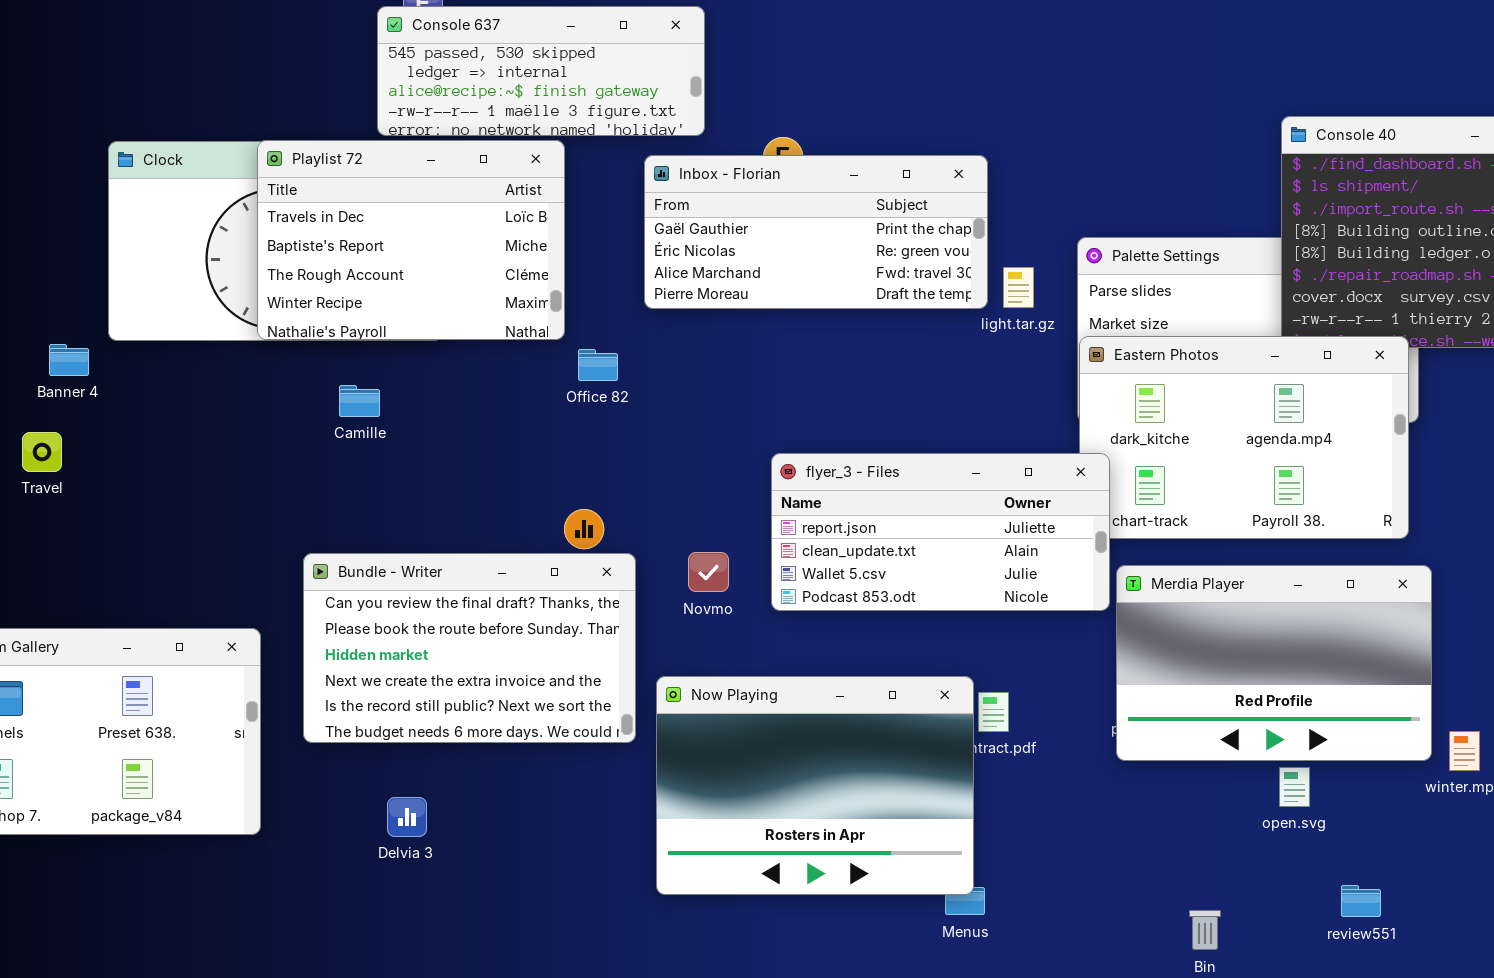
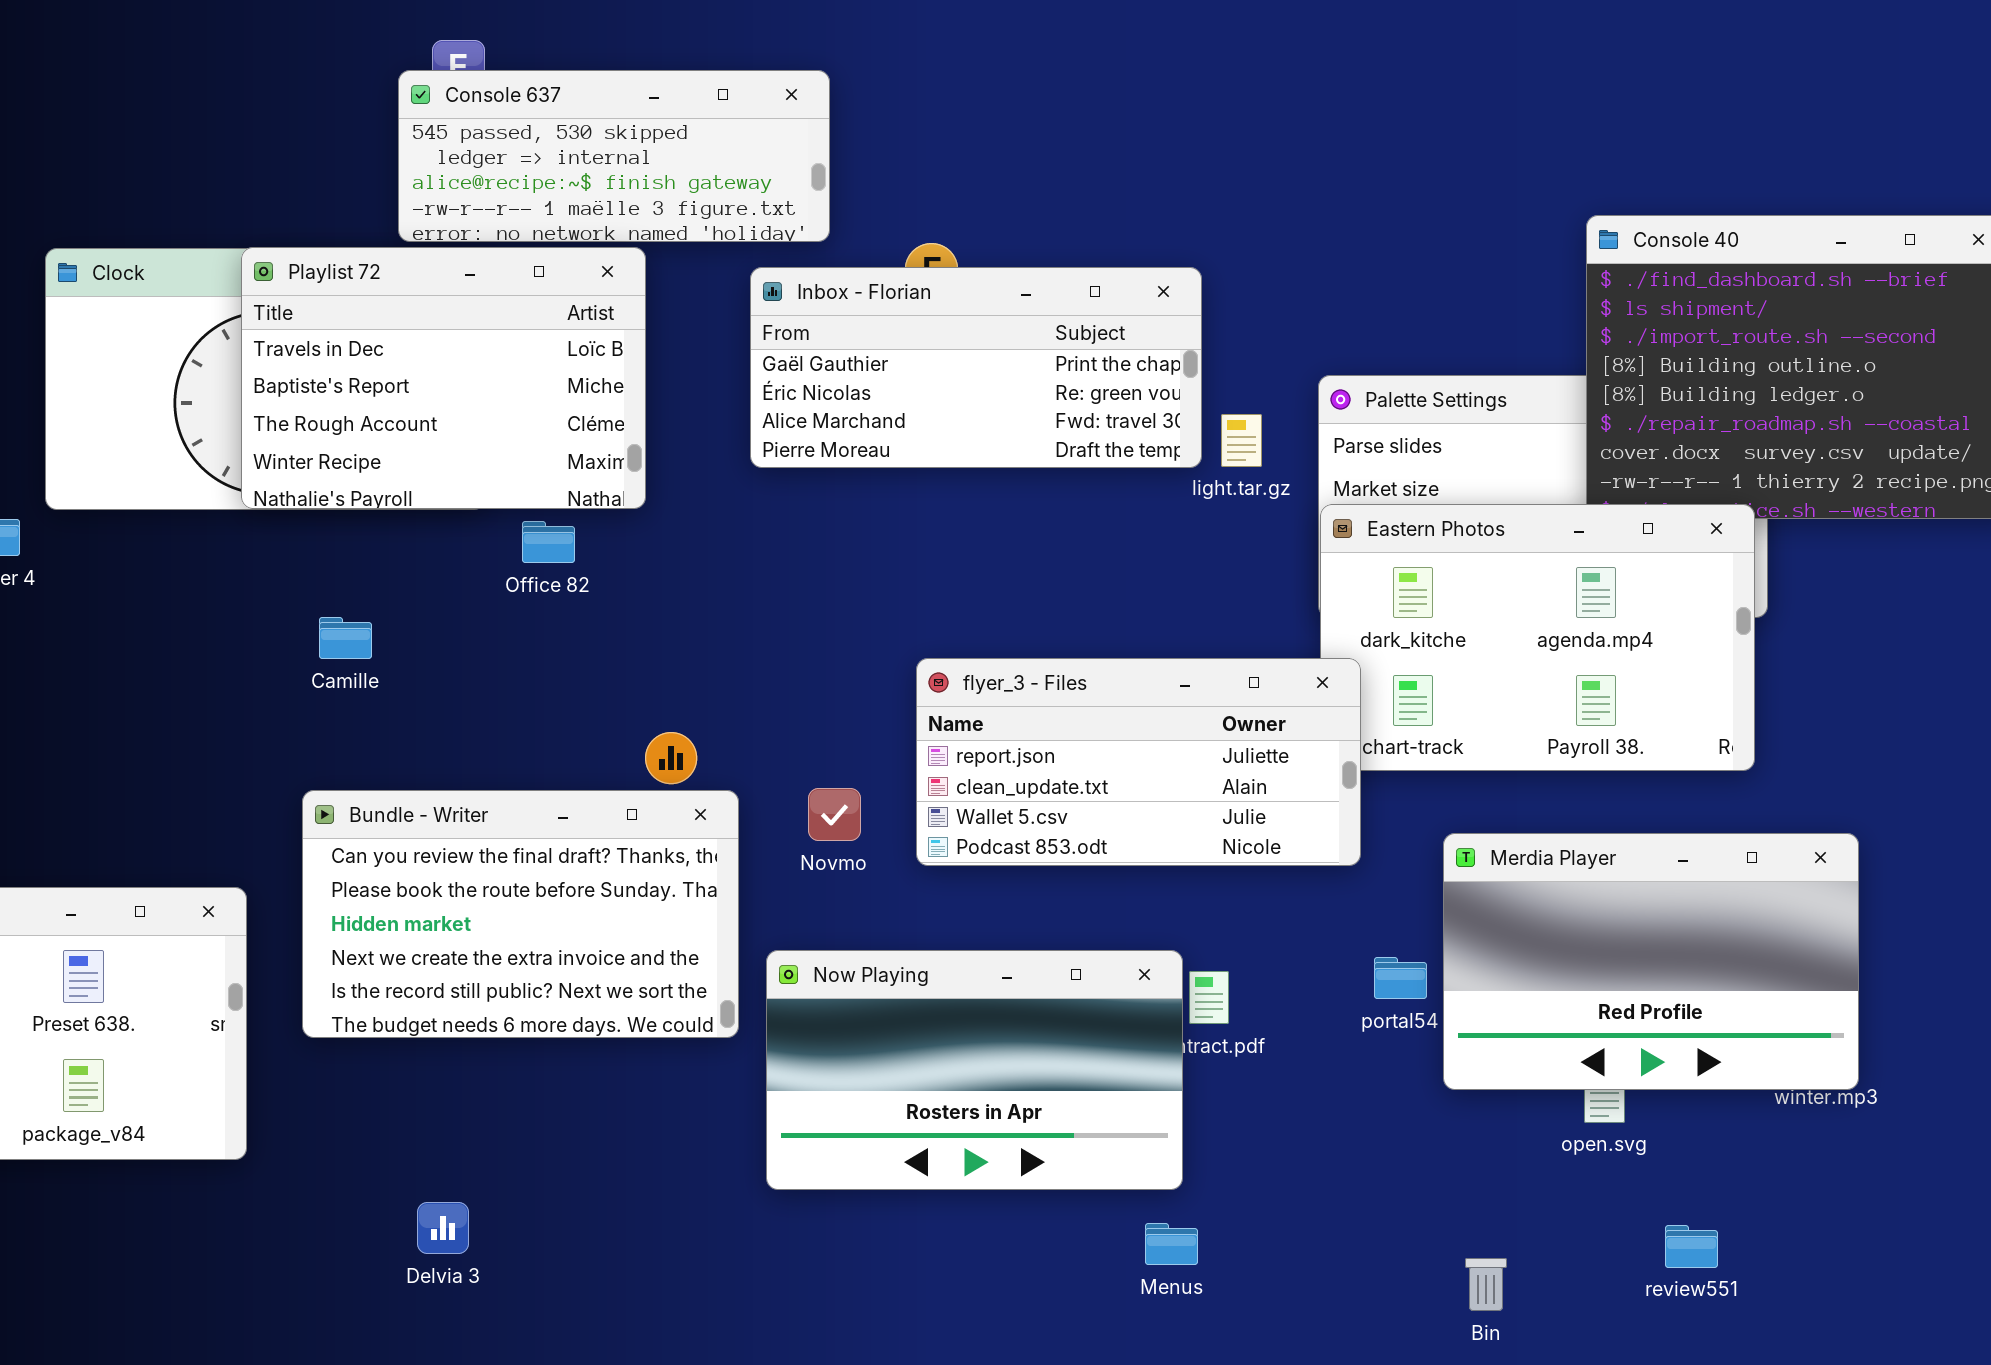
Office 82: [578,349,618,381] -> [522,521,575,563], moved
Camille: [339,385,380,417] -> [319,617,372,659], moved
Merdia Player: [1116,565,1432,761] -> [1443,833,1859,1090], moved
Now Playing: [656,676,974,895] -> [766,950,1183,1190], resized
Delvia 3: [387,797,427,837] -> [417,1202,469,1254], moved

